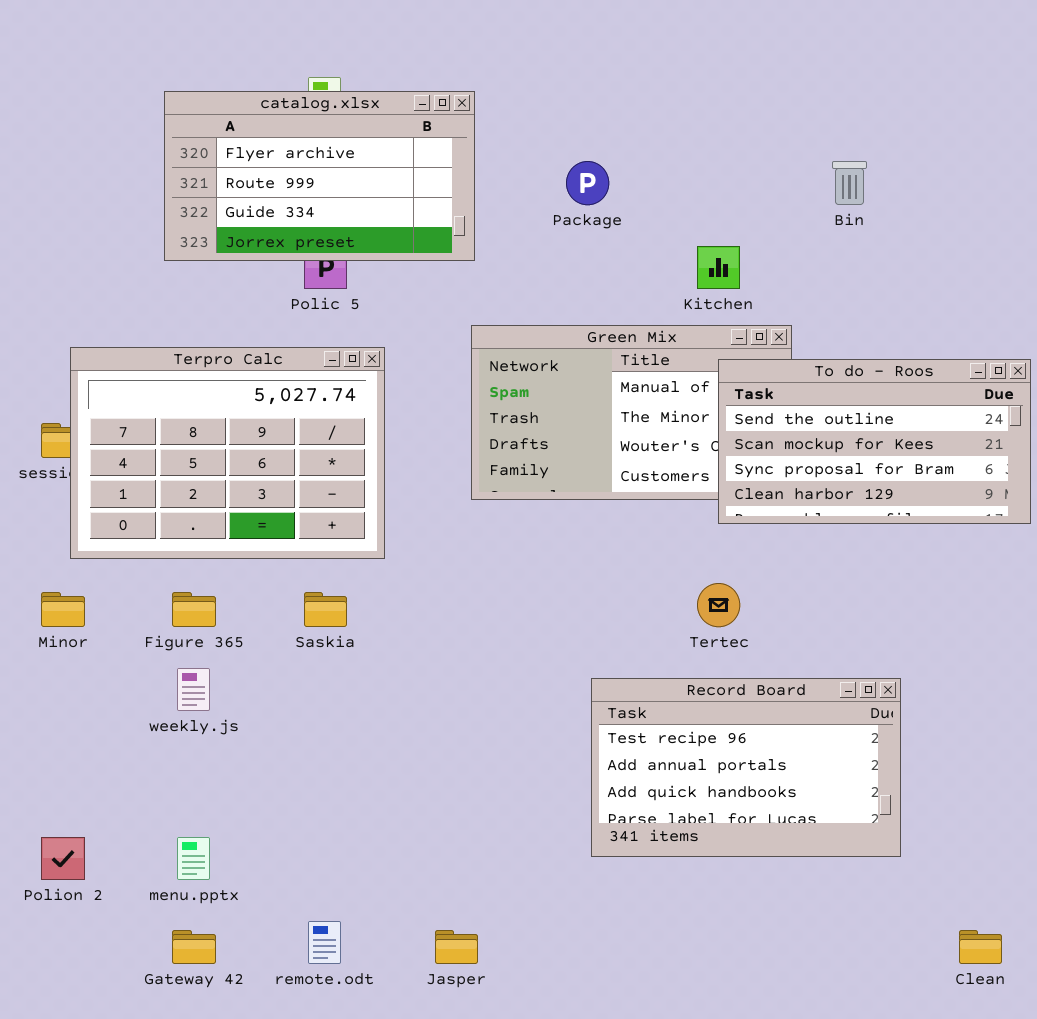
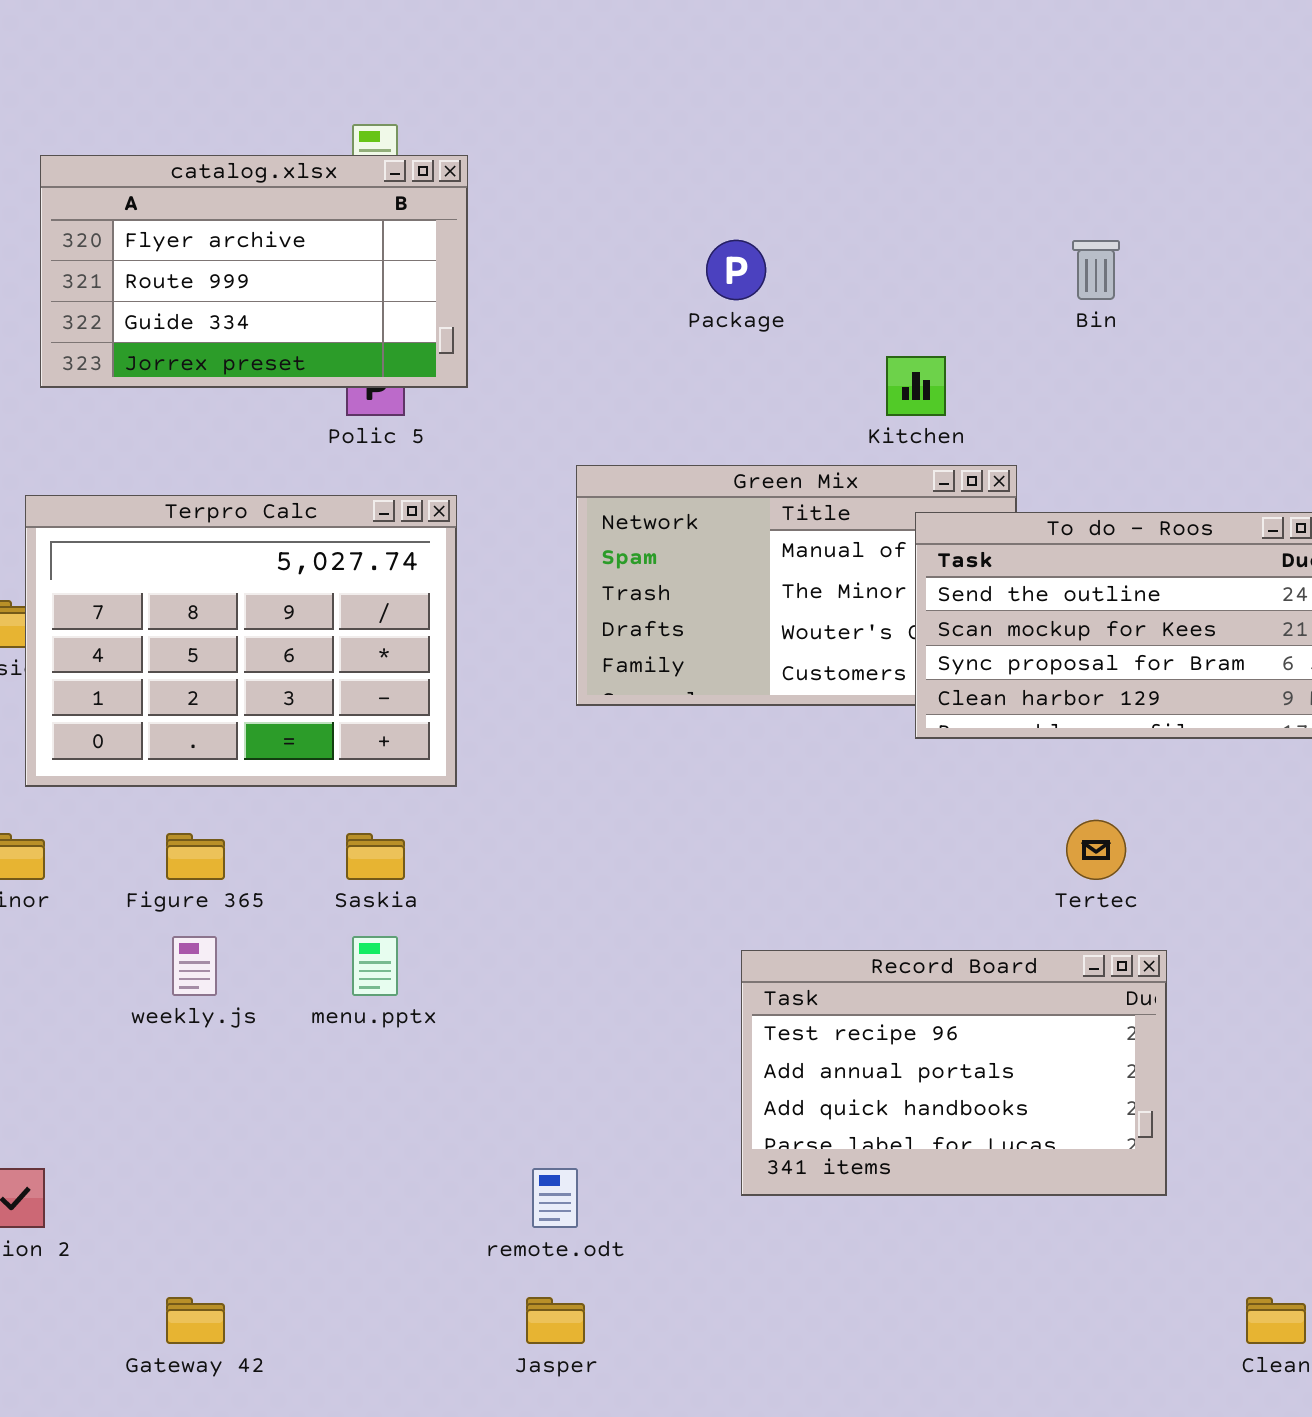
catalog.xlsx: [164,91,475,261] -> [40,155,468,388], moved
Tertec: [697,583,740,627] -> [1066,820,1126,880], moved
menu.pptx: [177,837,210,880] -> [352,936,398,996], moved
remote.odt: [308,921,341,964] -> [532,1168,578,1228], moved

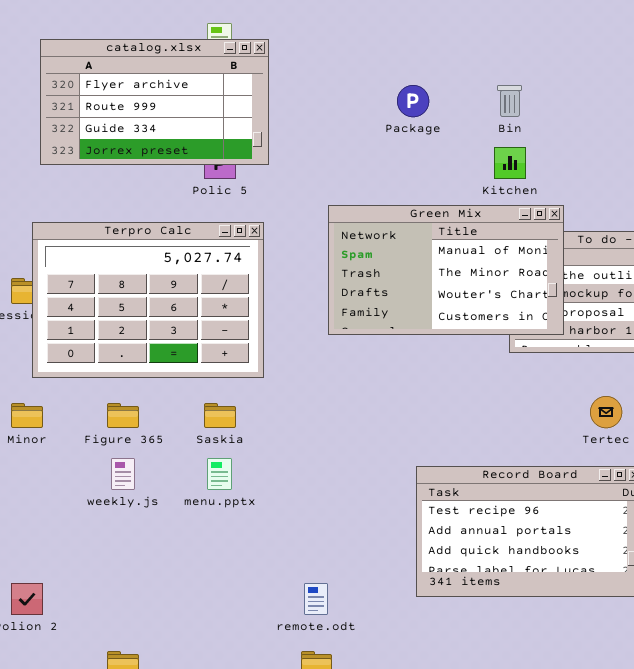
Bin: [1072,240,1120,300] -> [497,85,522,117], moved
Green Mix: [576,465,1017,706] -> [328,205,564,335], raised

